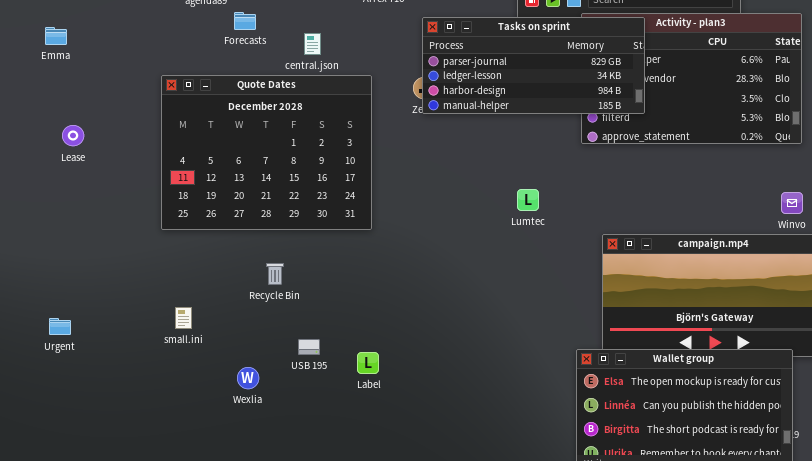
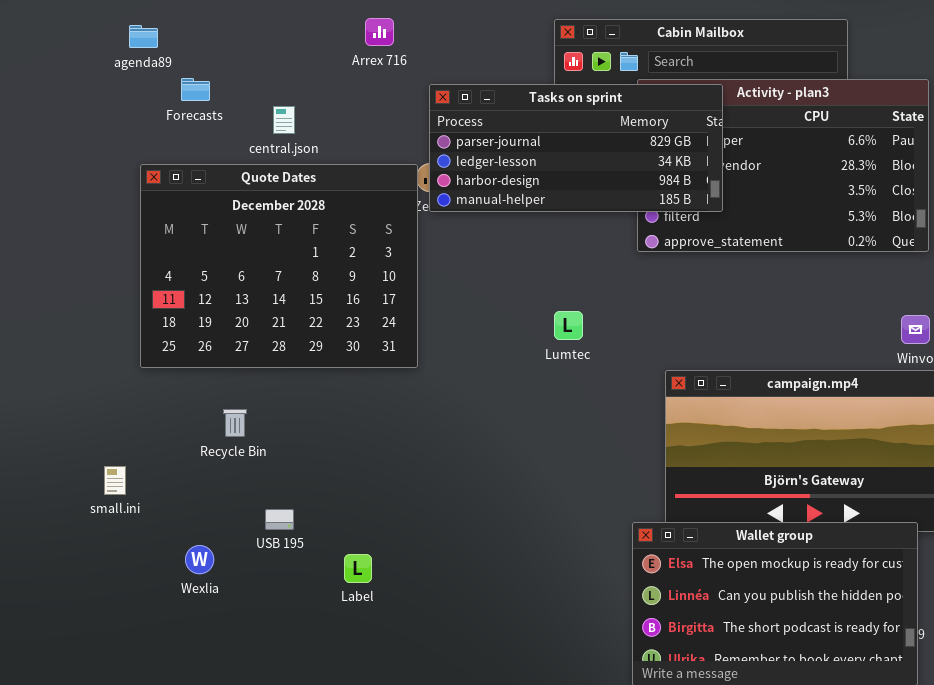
Quote Dates: [161,75,372,230] -> [140,164,418,368], moved
Label: [357,352,379,374] -> [344,554,372,583], moved

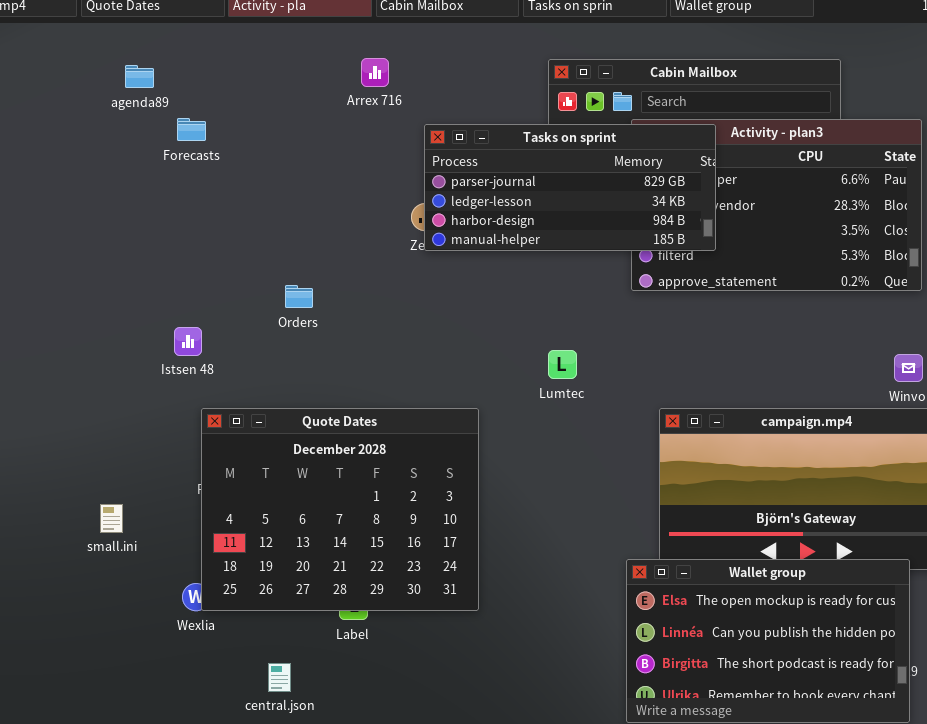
central.json: [273,106,295,134] -> [268,663,291,692], moved
Quote Dates: [140,164,418,368] -> [201,408,479,611], moved

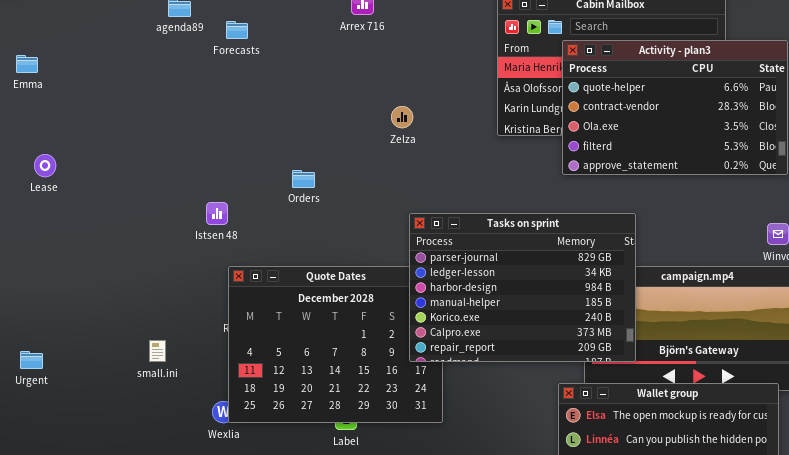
Forecasts: [177,118,206,141] -> [226,21,248,39], moved
Tasks on sprint: [424,124,716,251] -> [409,213,636,362], moved, resized

